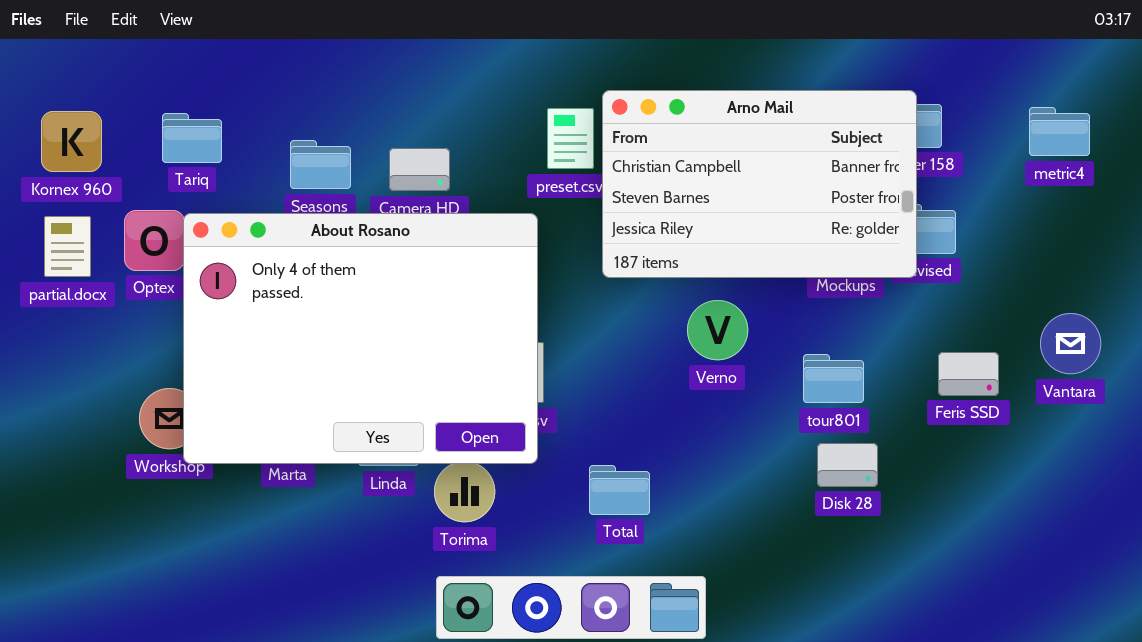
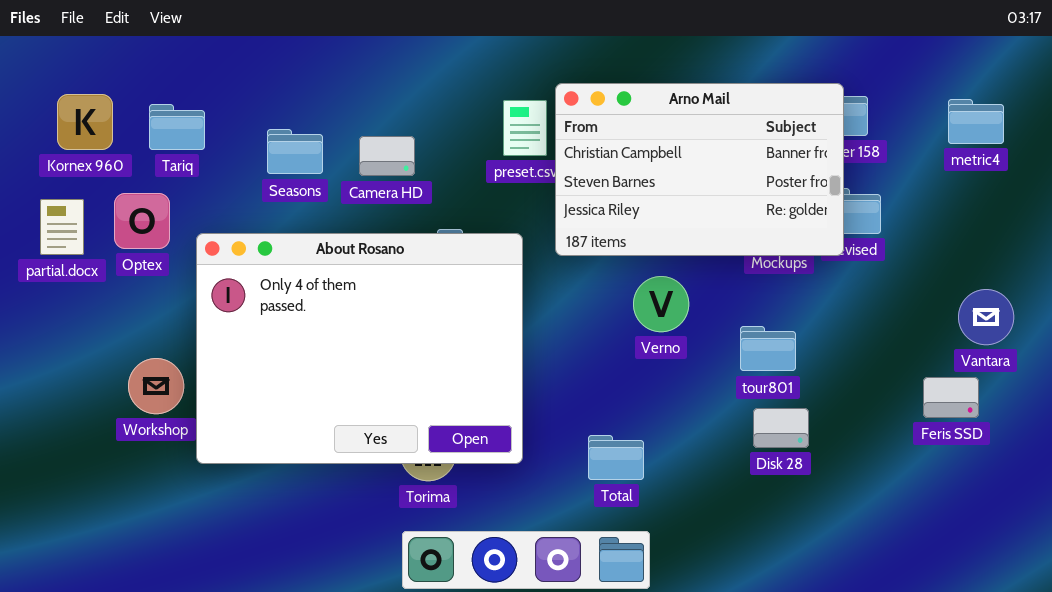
Kornex 960: [41,111,102,172] -> [57,94,113,150], moved
About Rosano: [183,213,538,464] -> [196,233,523,464], moved
Feris SSD: [938,352,999,396] -> [923,377,979,418], moved
Total: [589,465,650,515] -> [588,435,644,480], moved

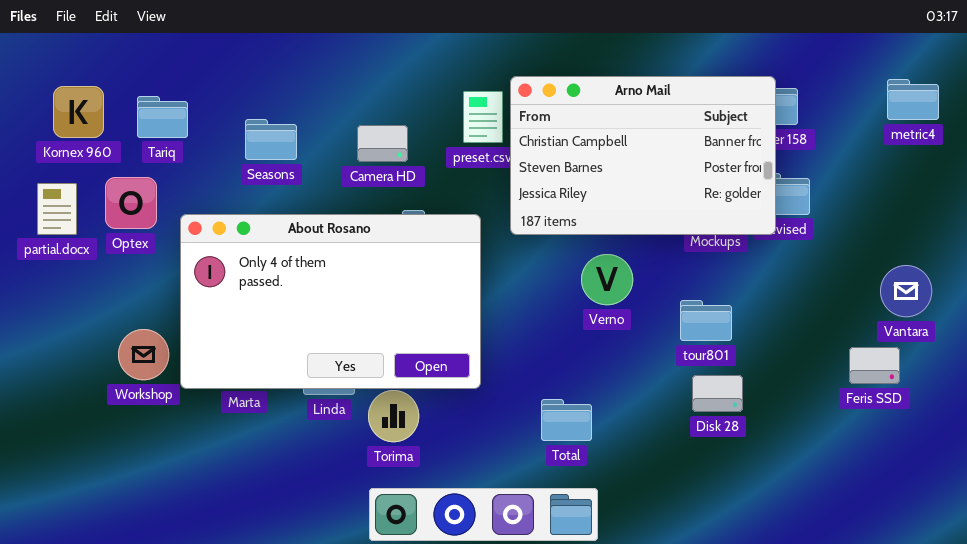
metric4: [948,99,1004,144] -> [887,79,939,120], moved
Camera HD: [359,136,415,176] -> [357,125,408,162], moved
About Rosano: [196,233,523,464] -> [180,214,481,389], resized

